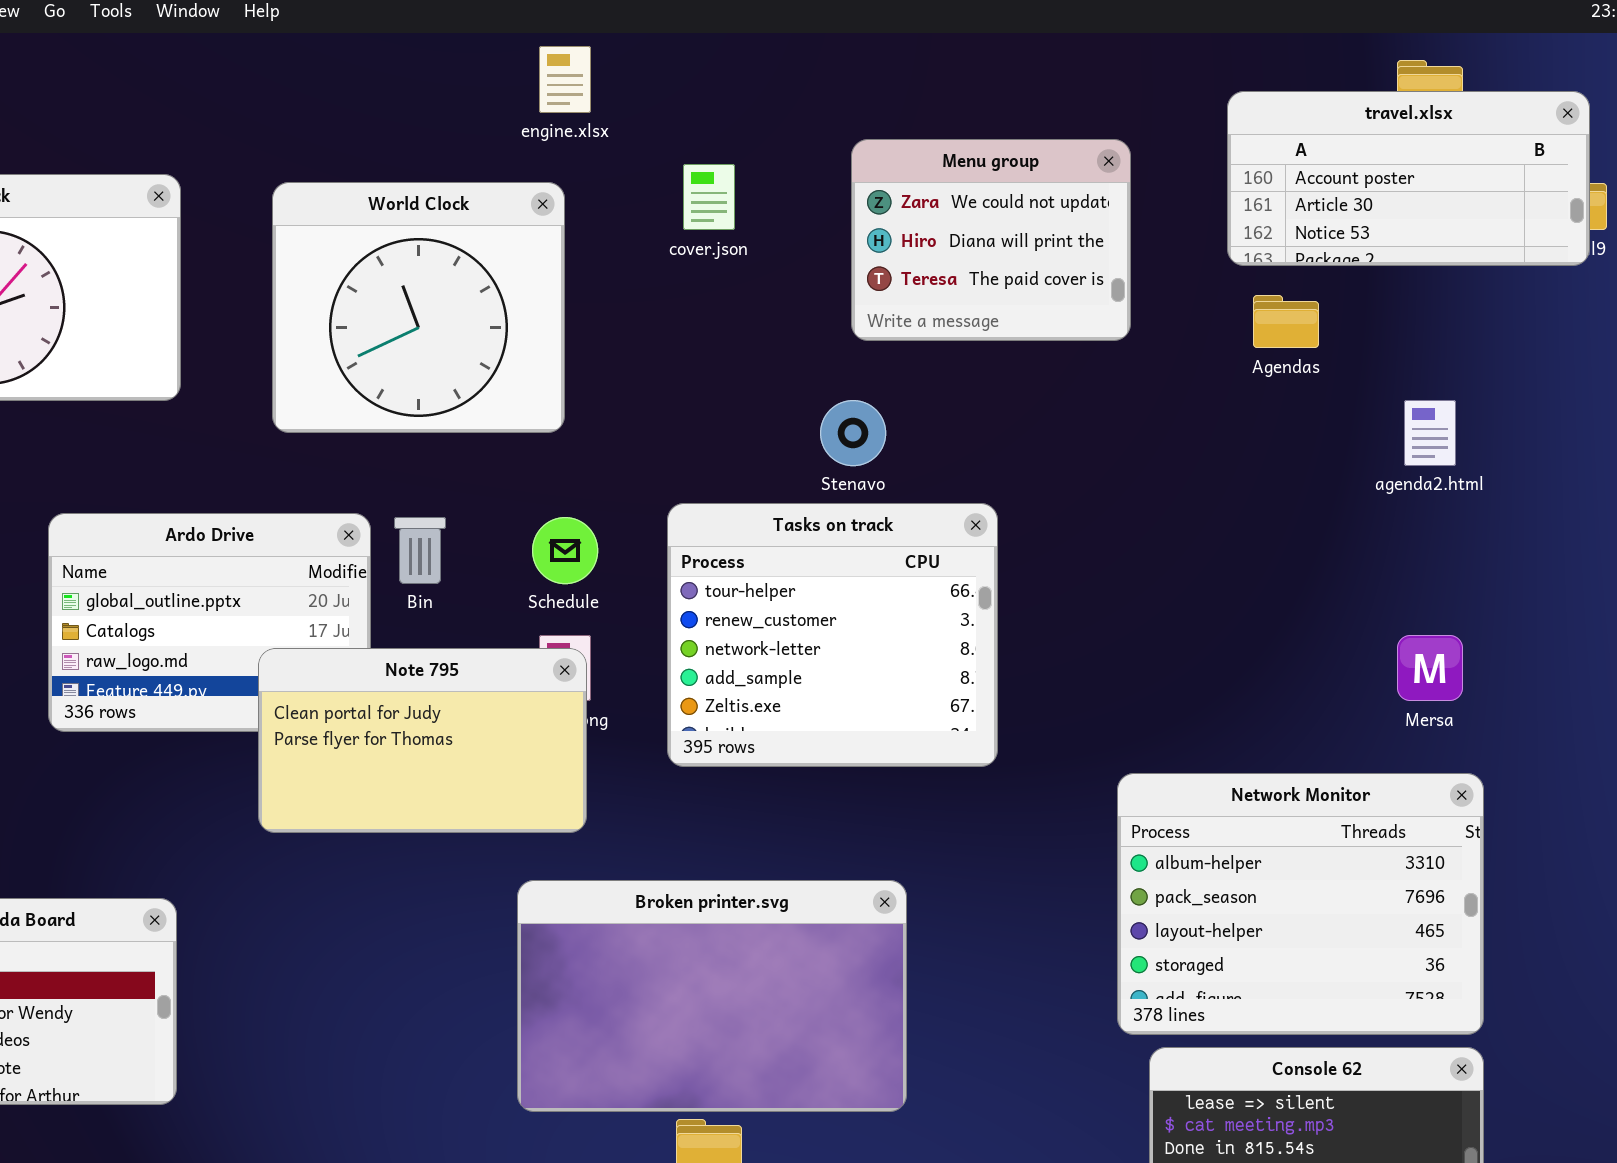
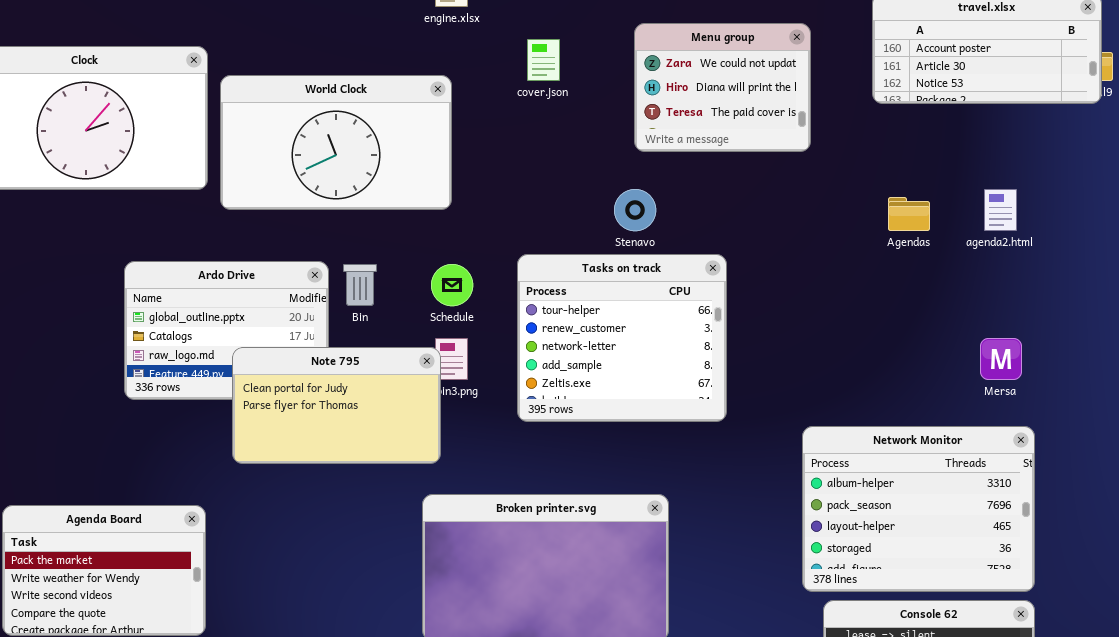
World Clock: [272,182,565,433] -> [220,75,452,210], resized
Agendas: [1253,295,1319,348] -> [888,197,930,231], moved
Note 795: [258,648,587,833] -> [232,347,441,464], moved

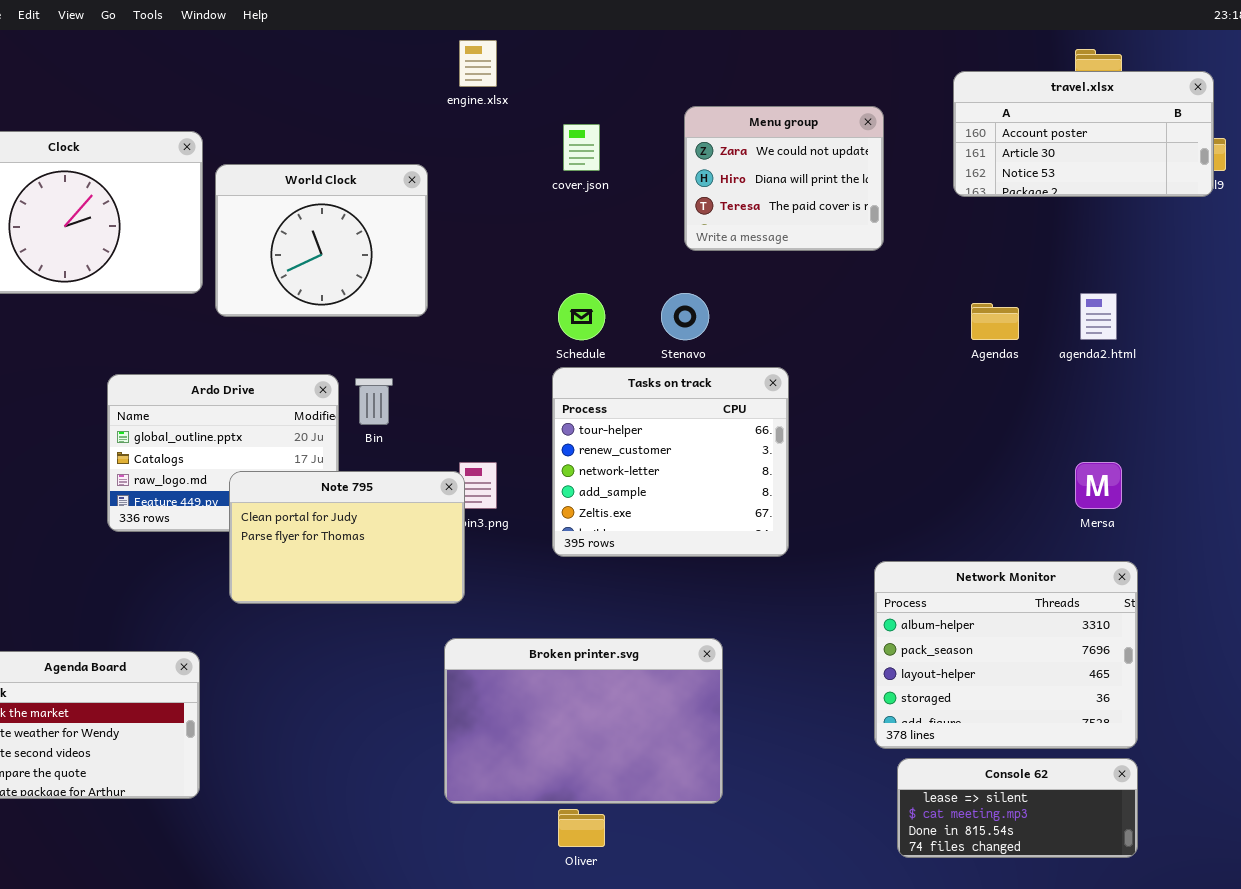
World Clock: [220,75,452,210] -> [215,164,428,317], resized
Schedule: [431,264,473,306] -> [558,293,605,340], moved

